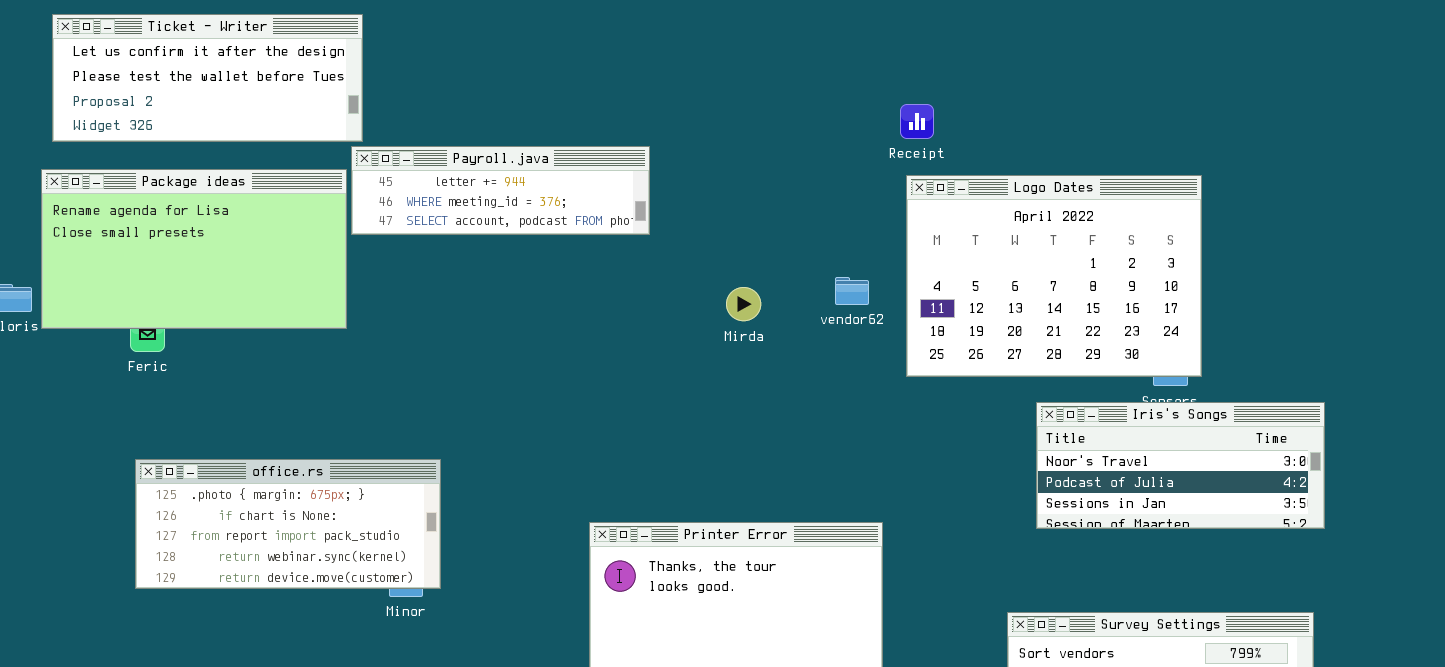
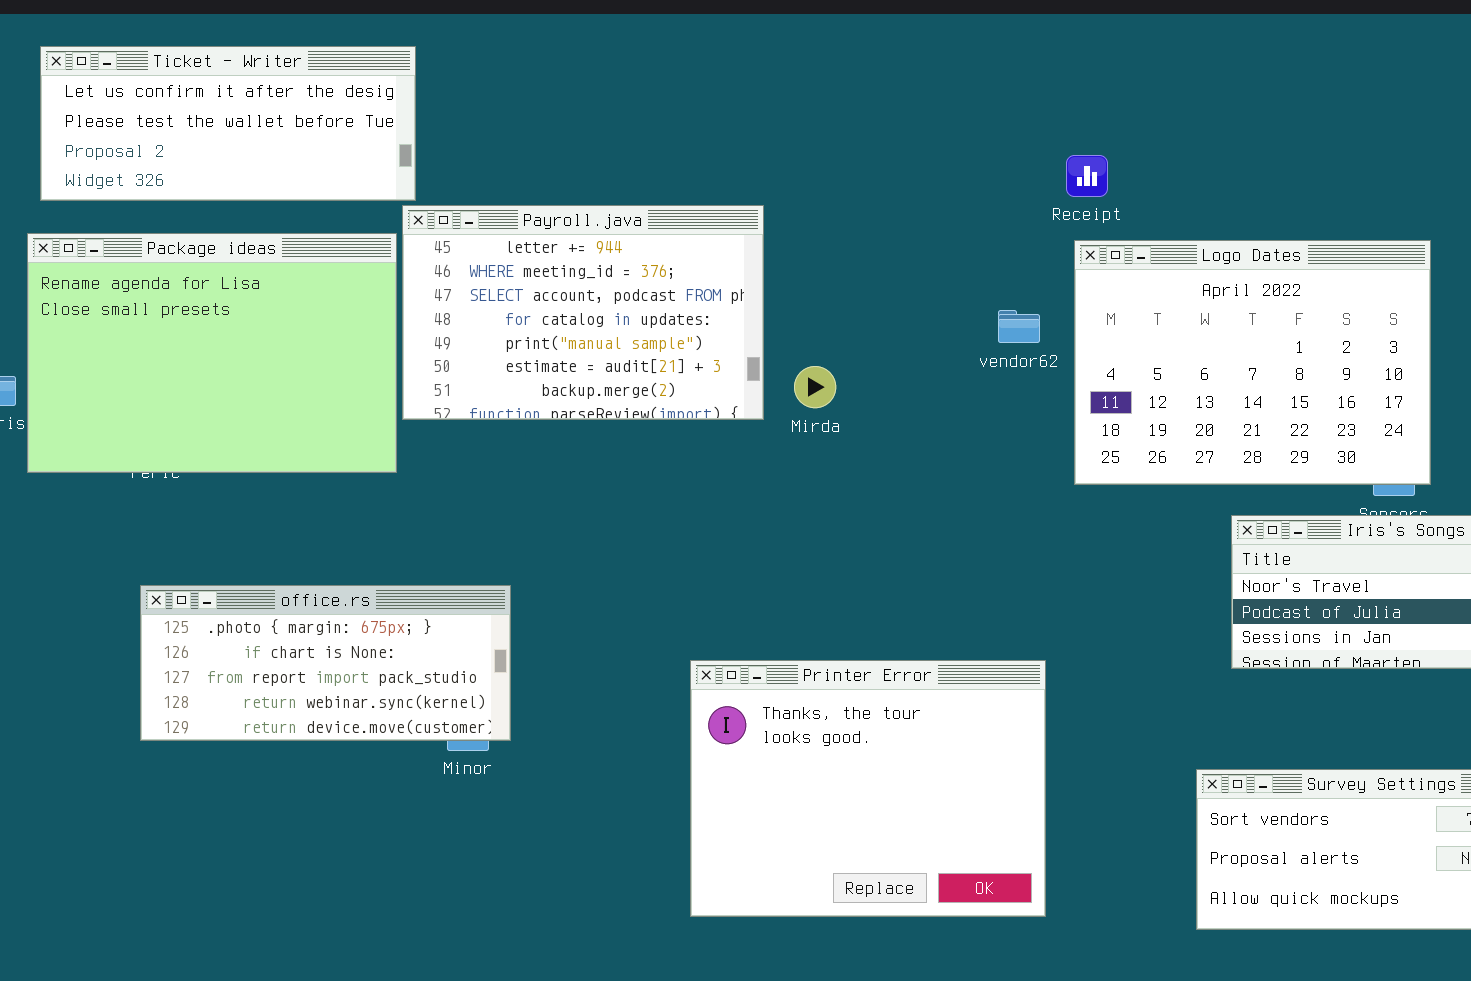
Payroll.java: [351,146,650,235] -> [402,205,764,420], resized
Package ideas: [41,169,347,329] -> [27,233,397,473], resized
vendor62: [835,277,869,305] -> [998,310,1040,343], moved
Mirda: [726,287,761,321] -> [794,366,836,408], moved

